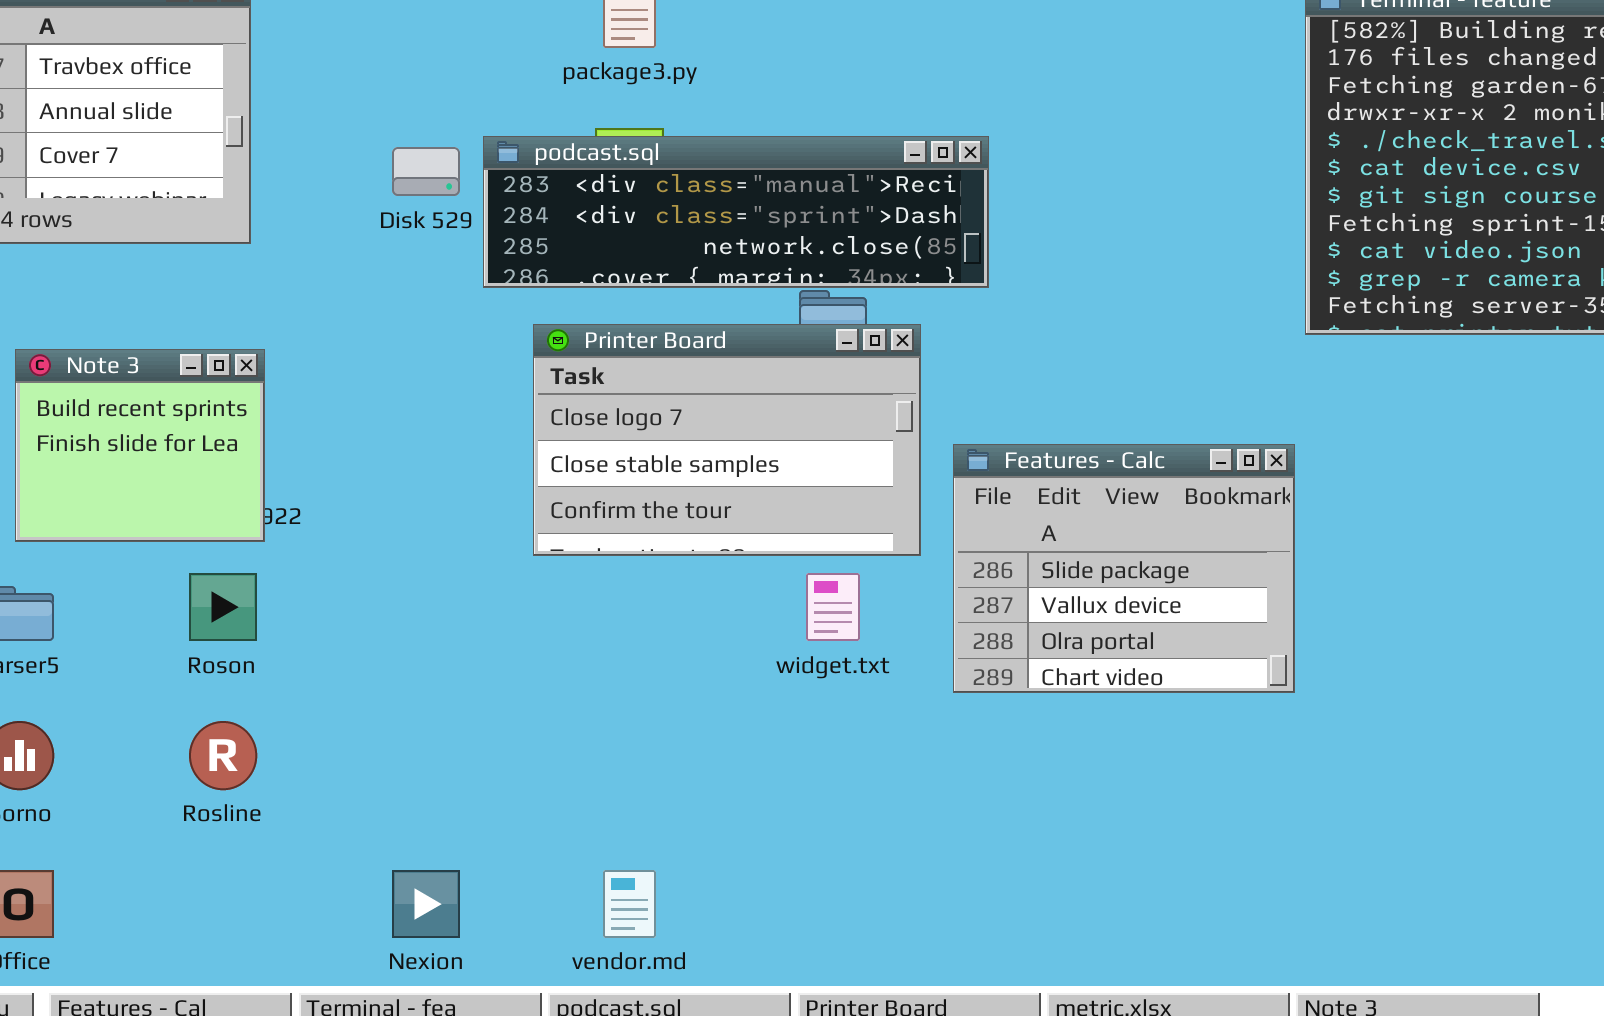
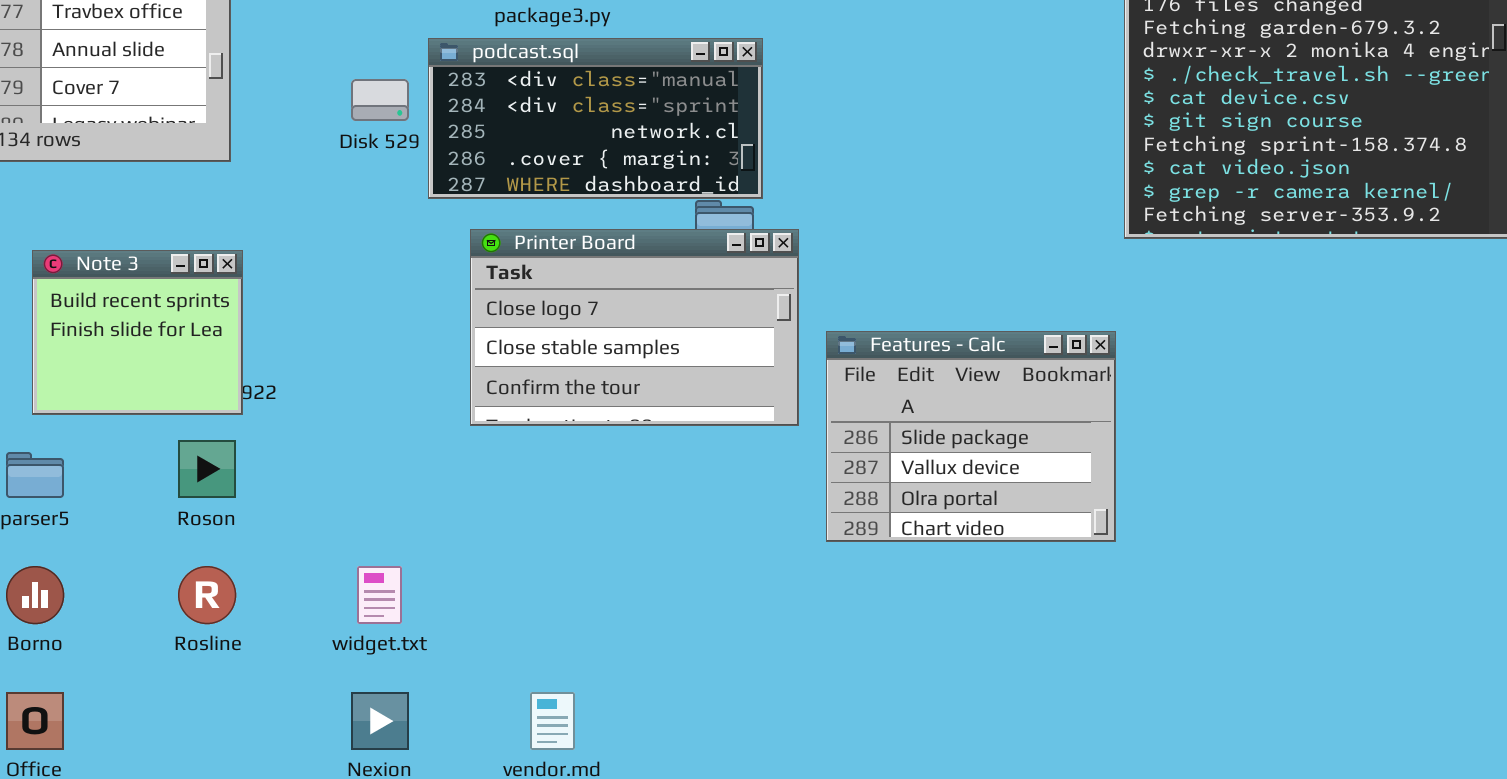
podcast.sql: [483,136,989,288] -> [428,38,763,199], resized
widget.txt: [806,573,860,641] -> [357,566,402,624], moved

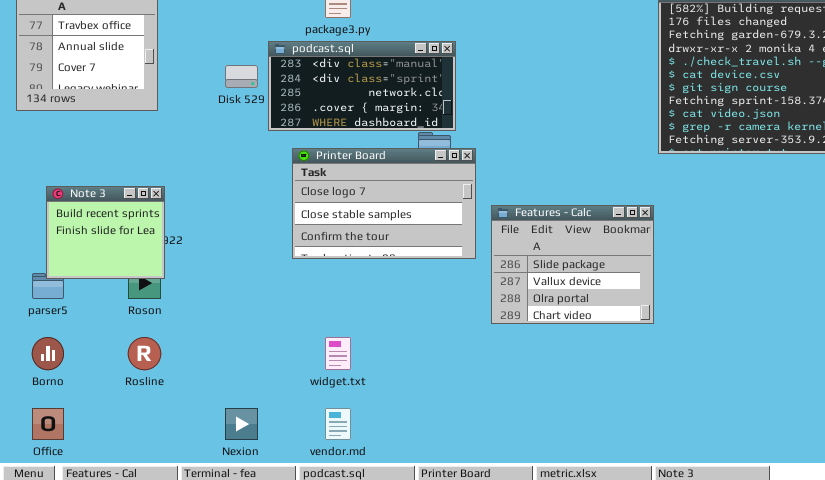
Note 3: [32,250,243,415] -> [46,186,165,279], moved
widget.txt: [357,566,402,624] -> [325,337,351,370], moved

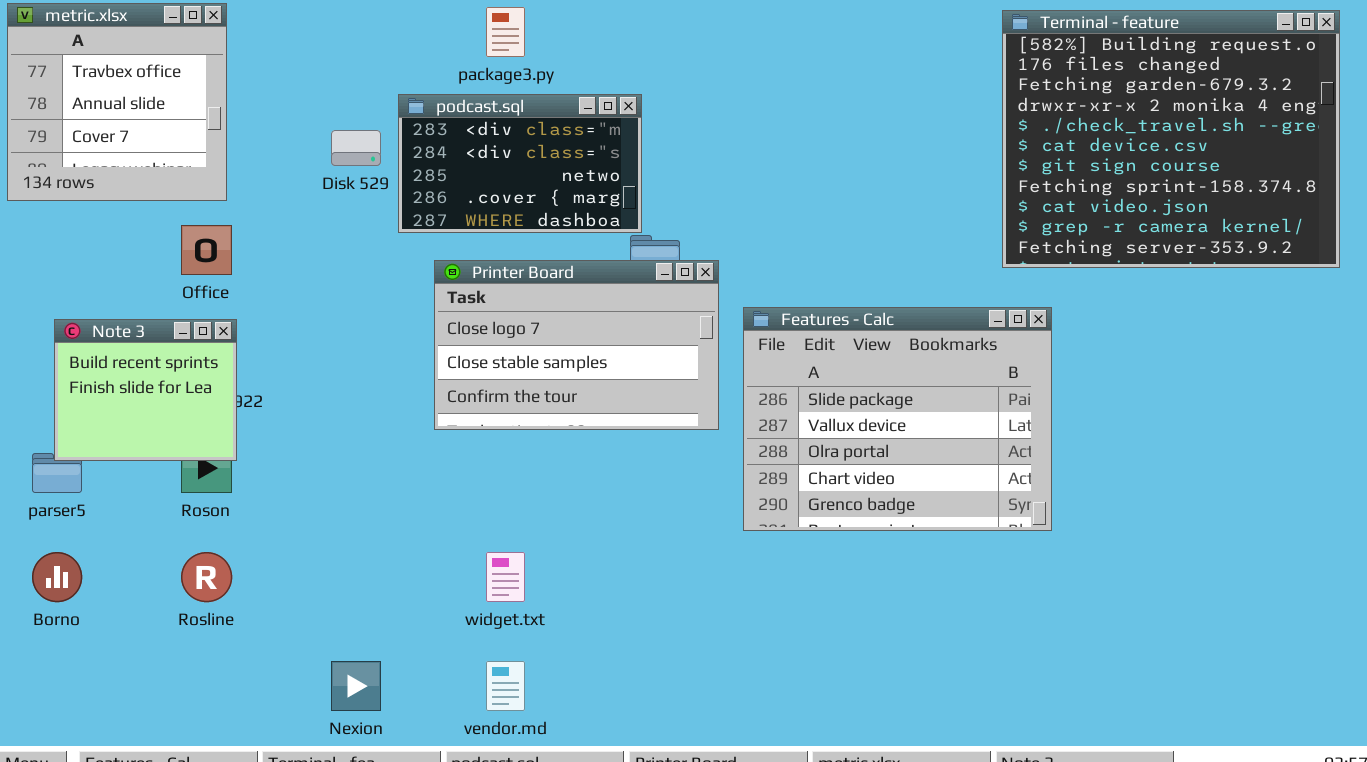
podcast.sql: [268,41,456,131] -> [398,94,642,233], resized
Features - Calc: [491,205,654,324] -> [743,307,1052,531], resized
Office: [32,408,64,440] -> [181,225,232,275], moved

